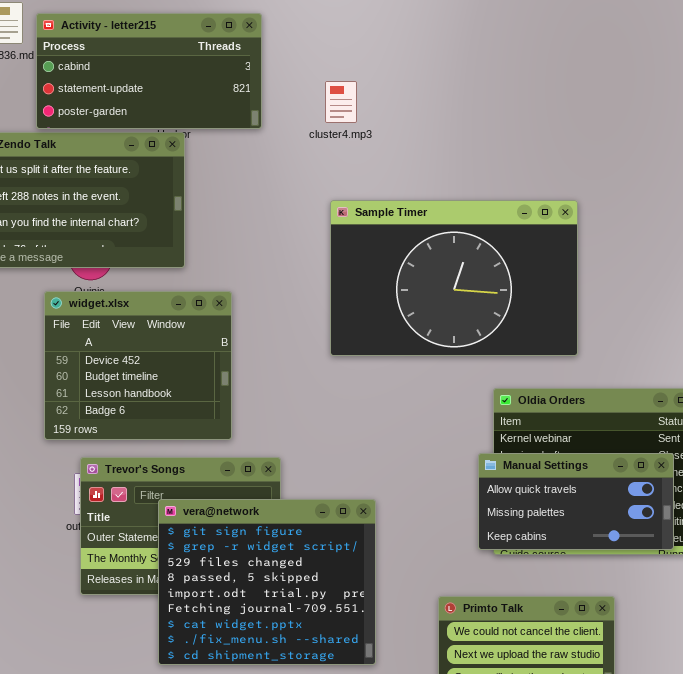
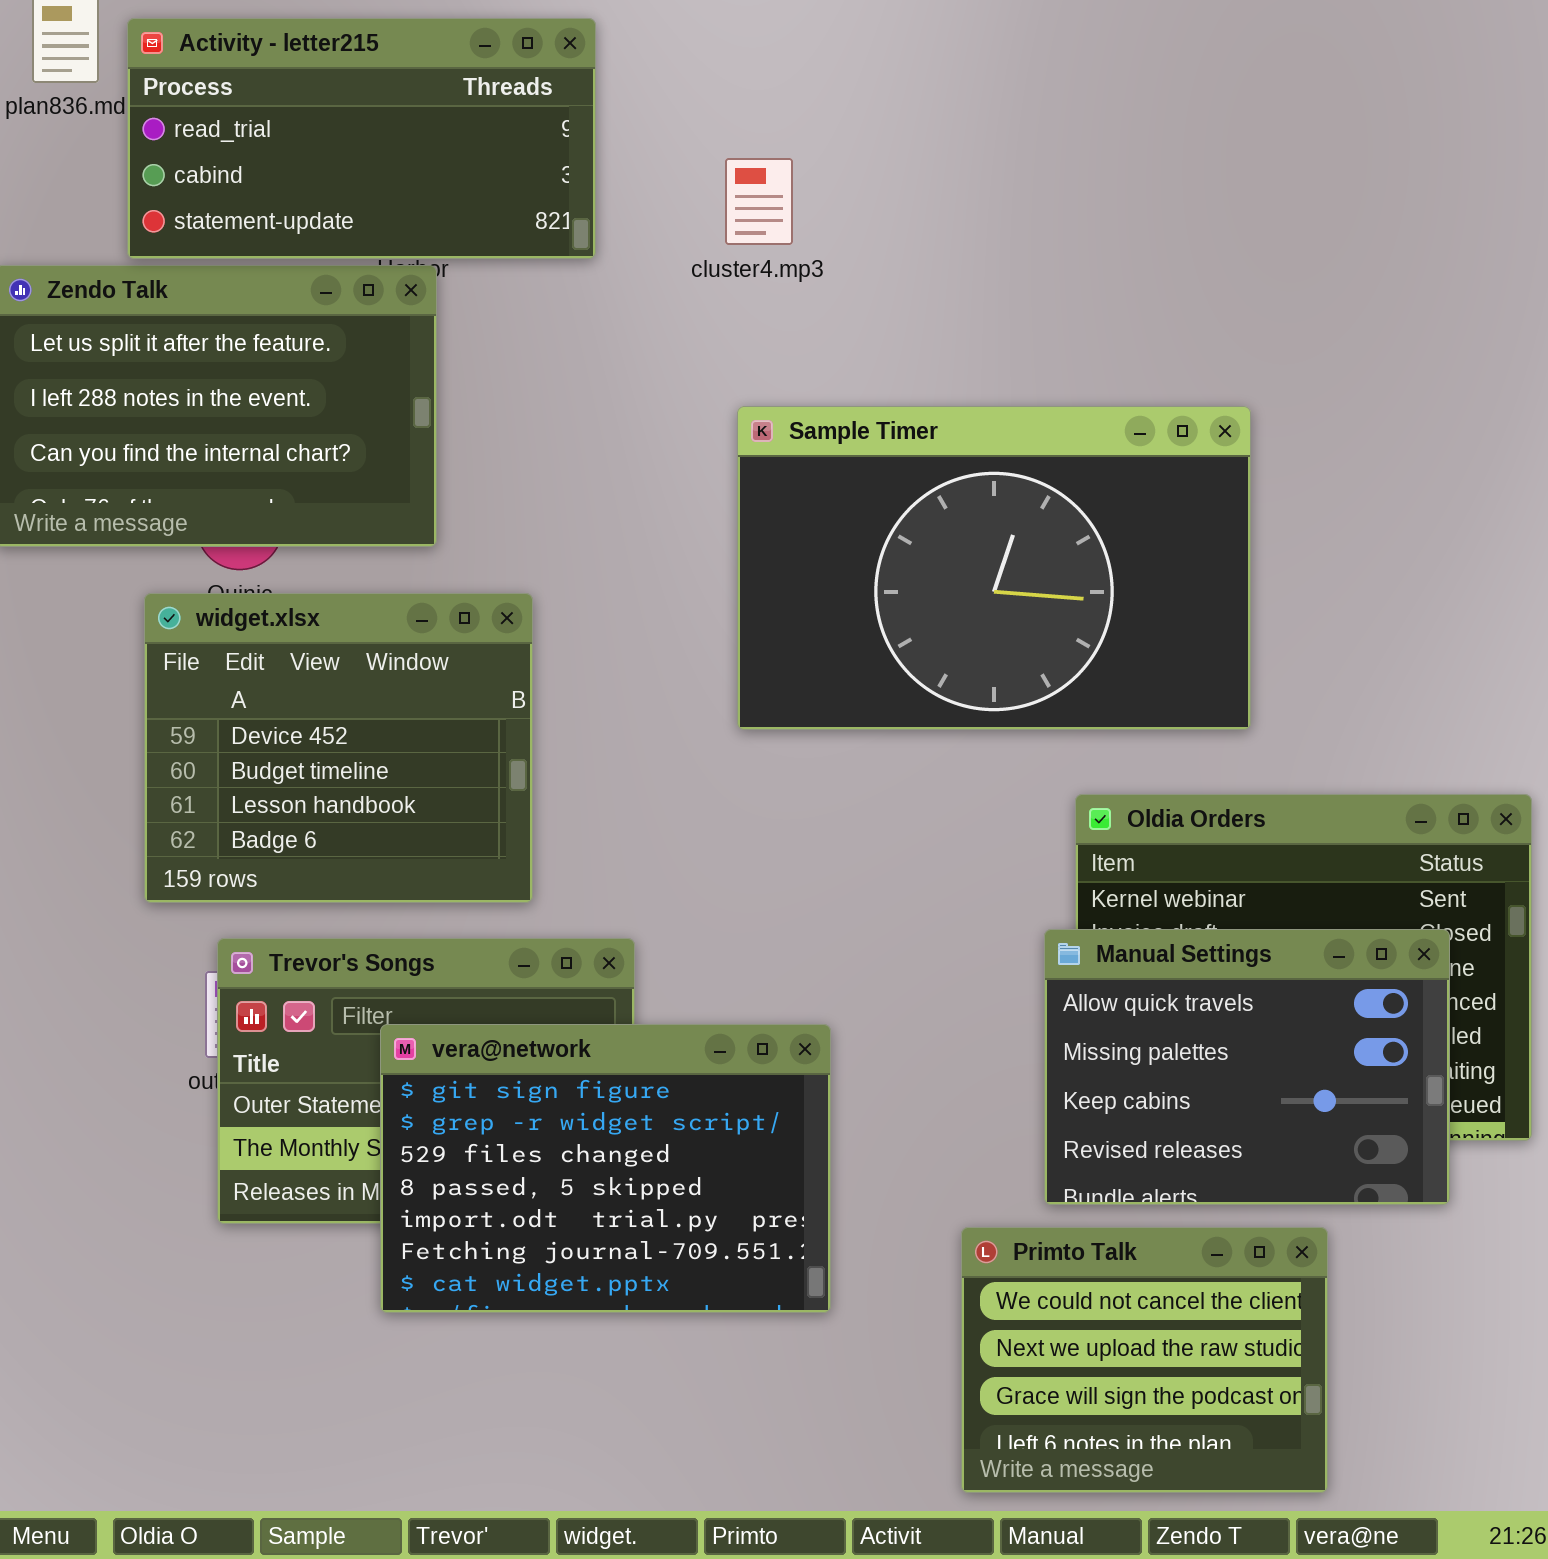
Activity - letter215: [36,13,262,129] -> [127,18,596,259], scrolled up 1 row
Manual Settings: [478,453,674,550] -> [1044,929,1450,1205], resized
vera@network: [158,499,376,665] -> [380,1024,831,1313], resized

